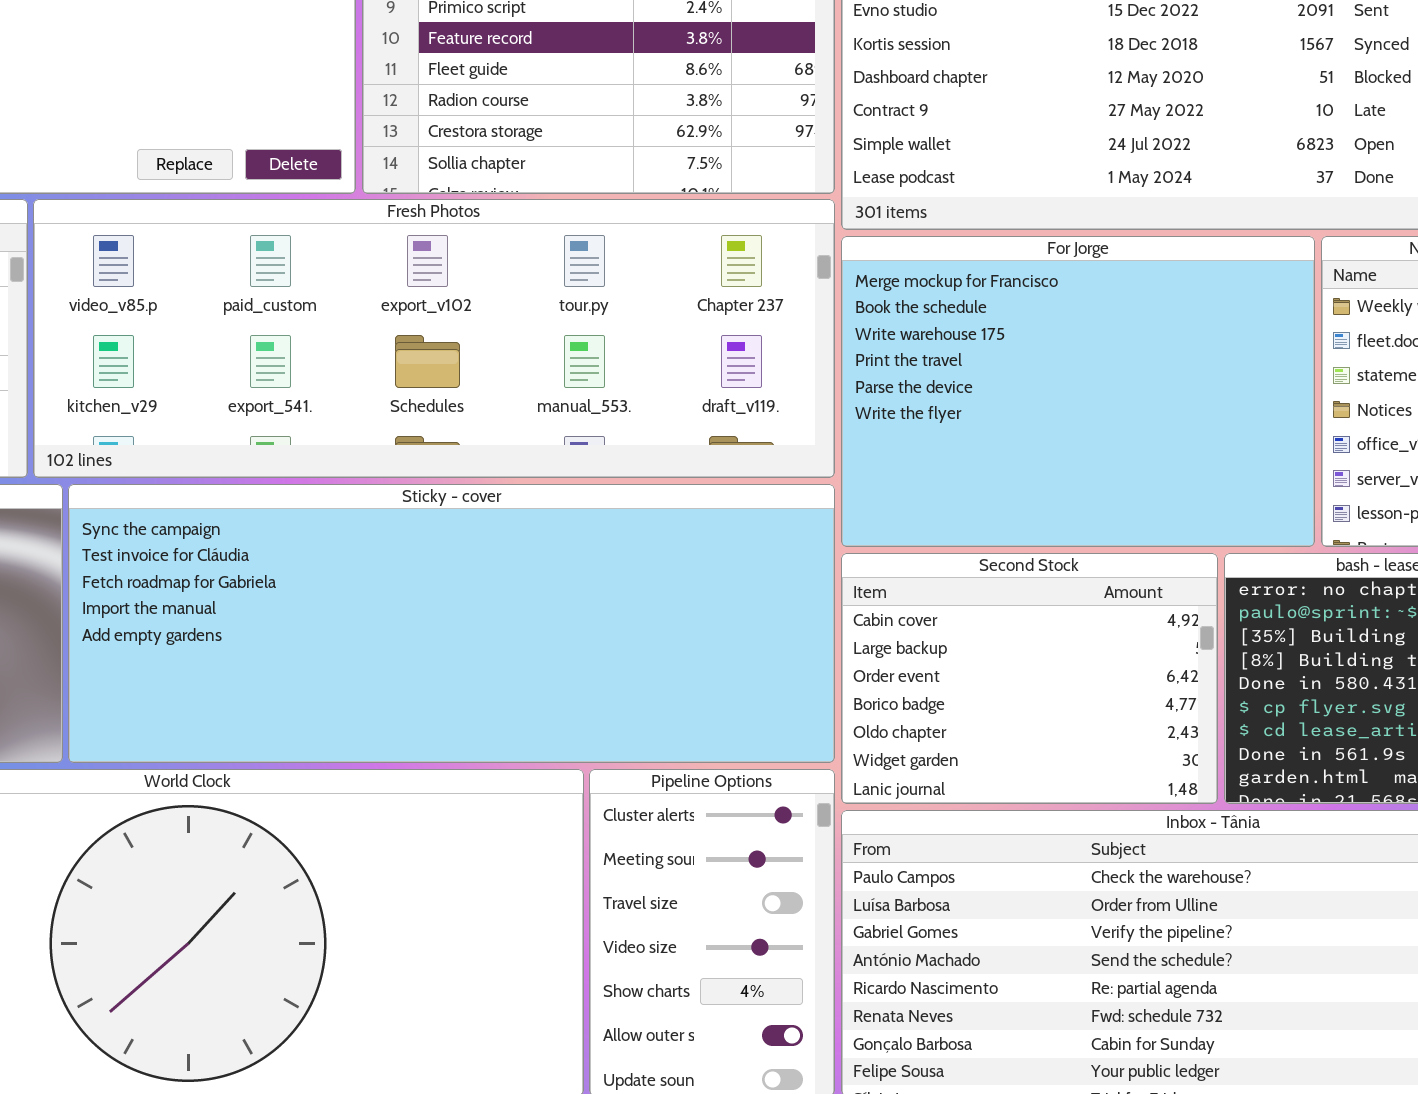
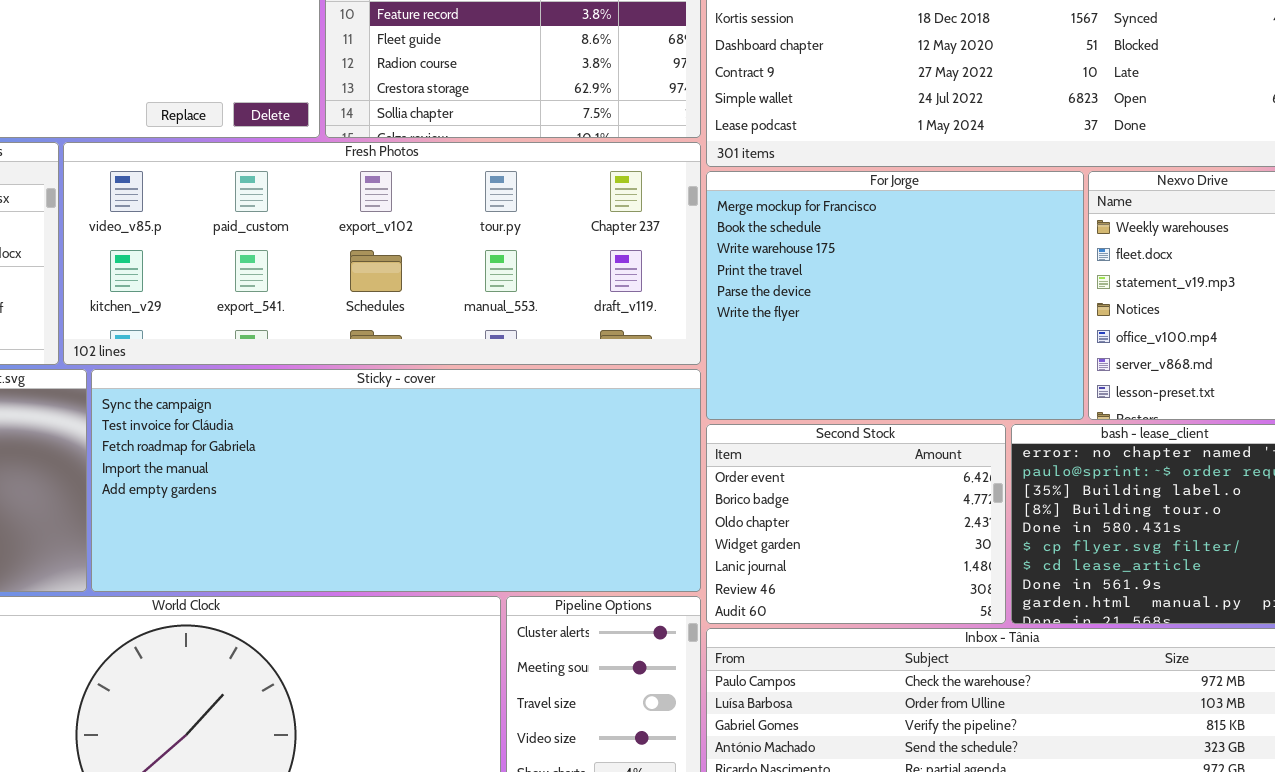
Second Stock: [841,553,1218,804] -> [706,424,1006,624], scrolled down 2 rows

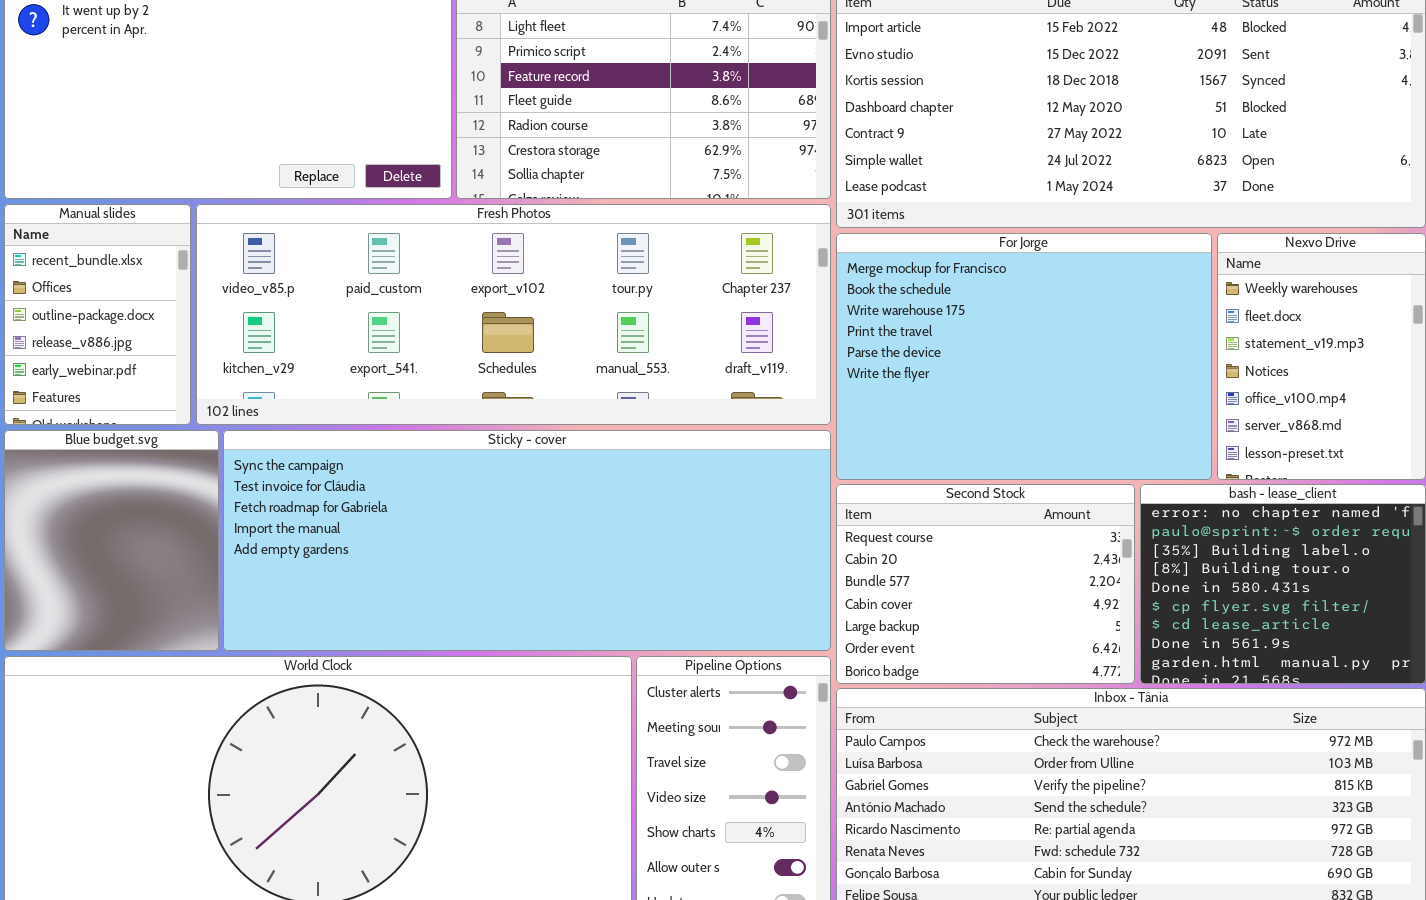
Second Stock: [706,424,1006,624] -> [836,484,1135,684], scrolled up 5 rows

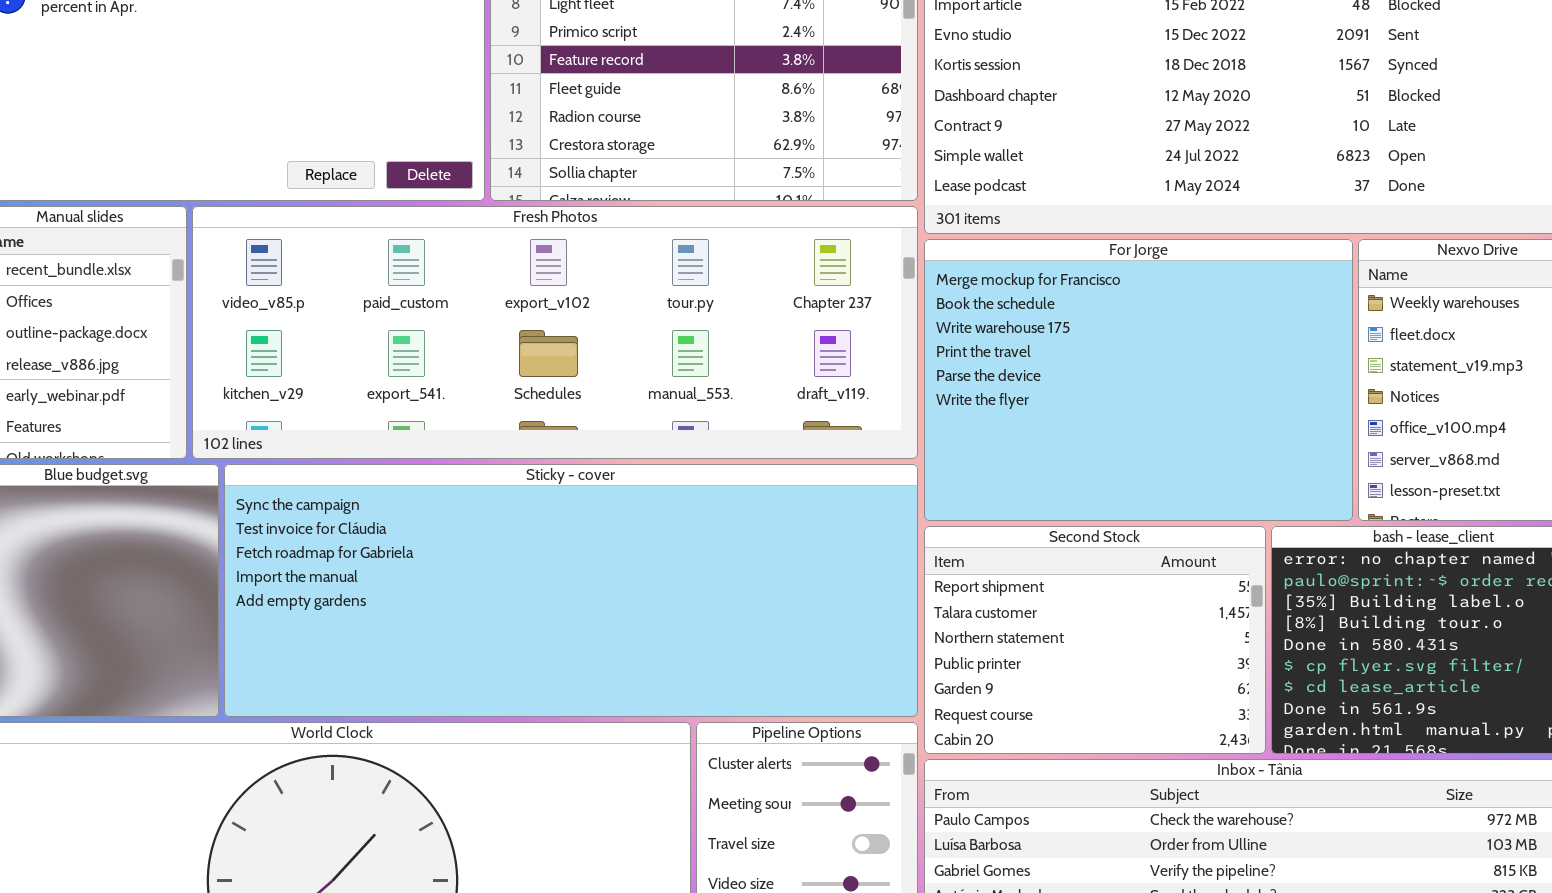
Second Stock: [836,484,1135,684] -> [924,526,1266,754], scrolled up 5 rows

